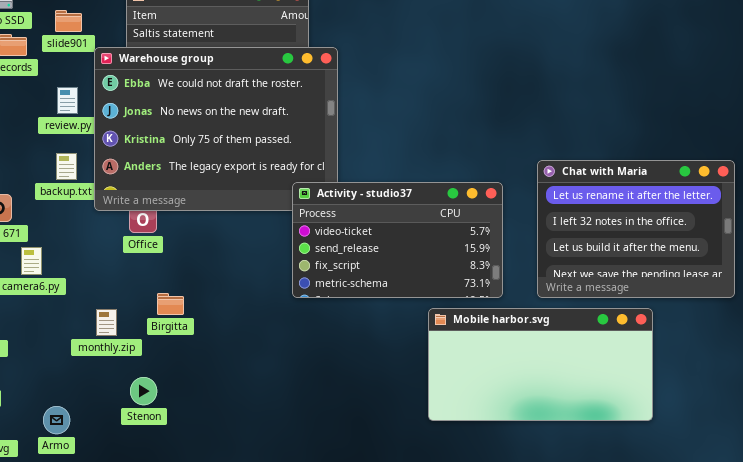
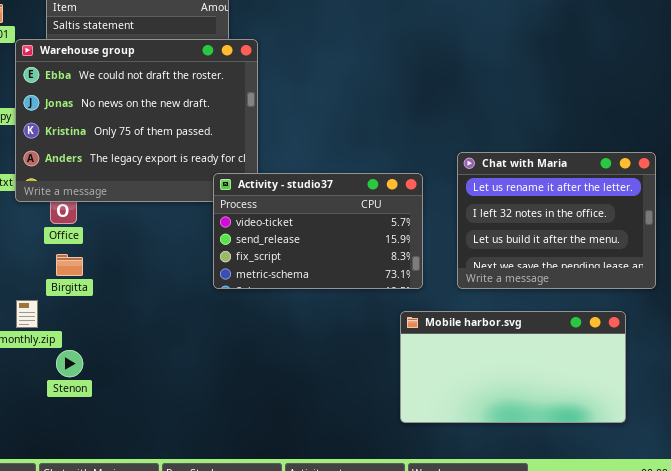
Birgitta: [157,293,184,315] -> [56,254,83,276], moved
Mobile harbor.svg: [428,308,653,421] -> [400,311,626,423], moved
Stenon: [130,377,157,405] -> [56,350,83,377], moved

